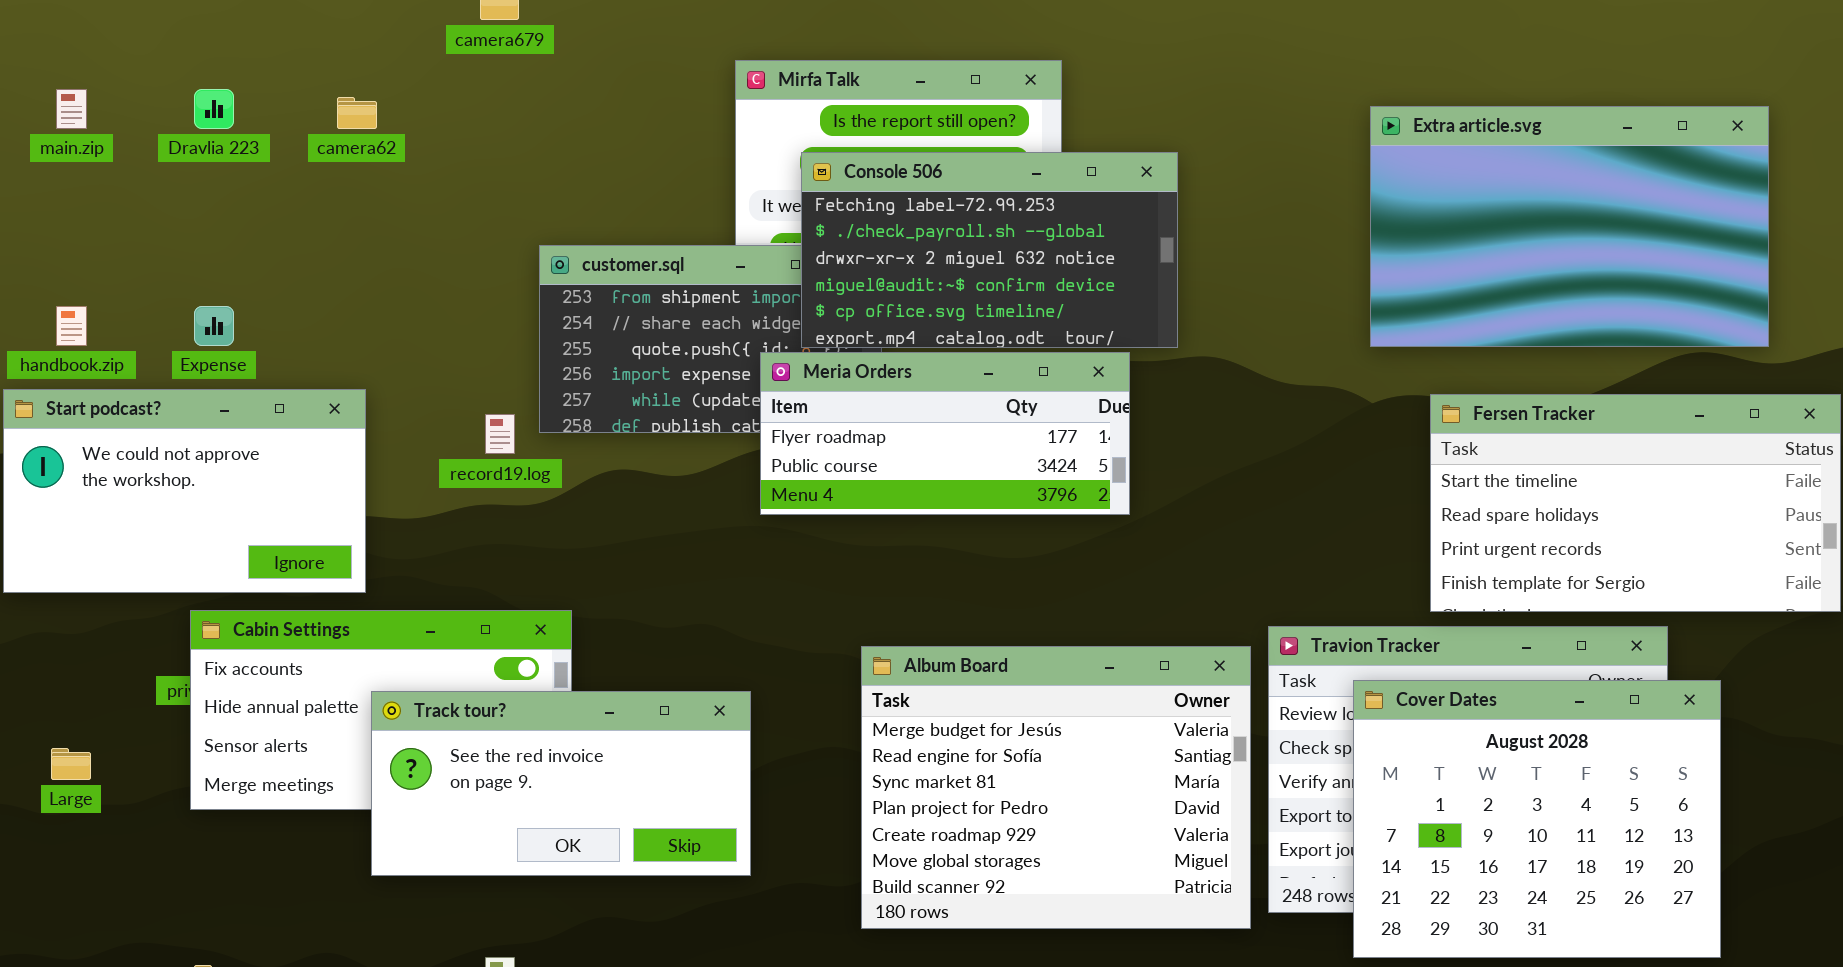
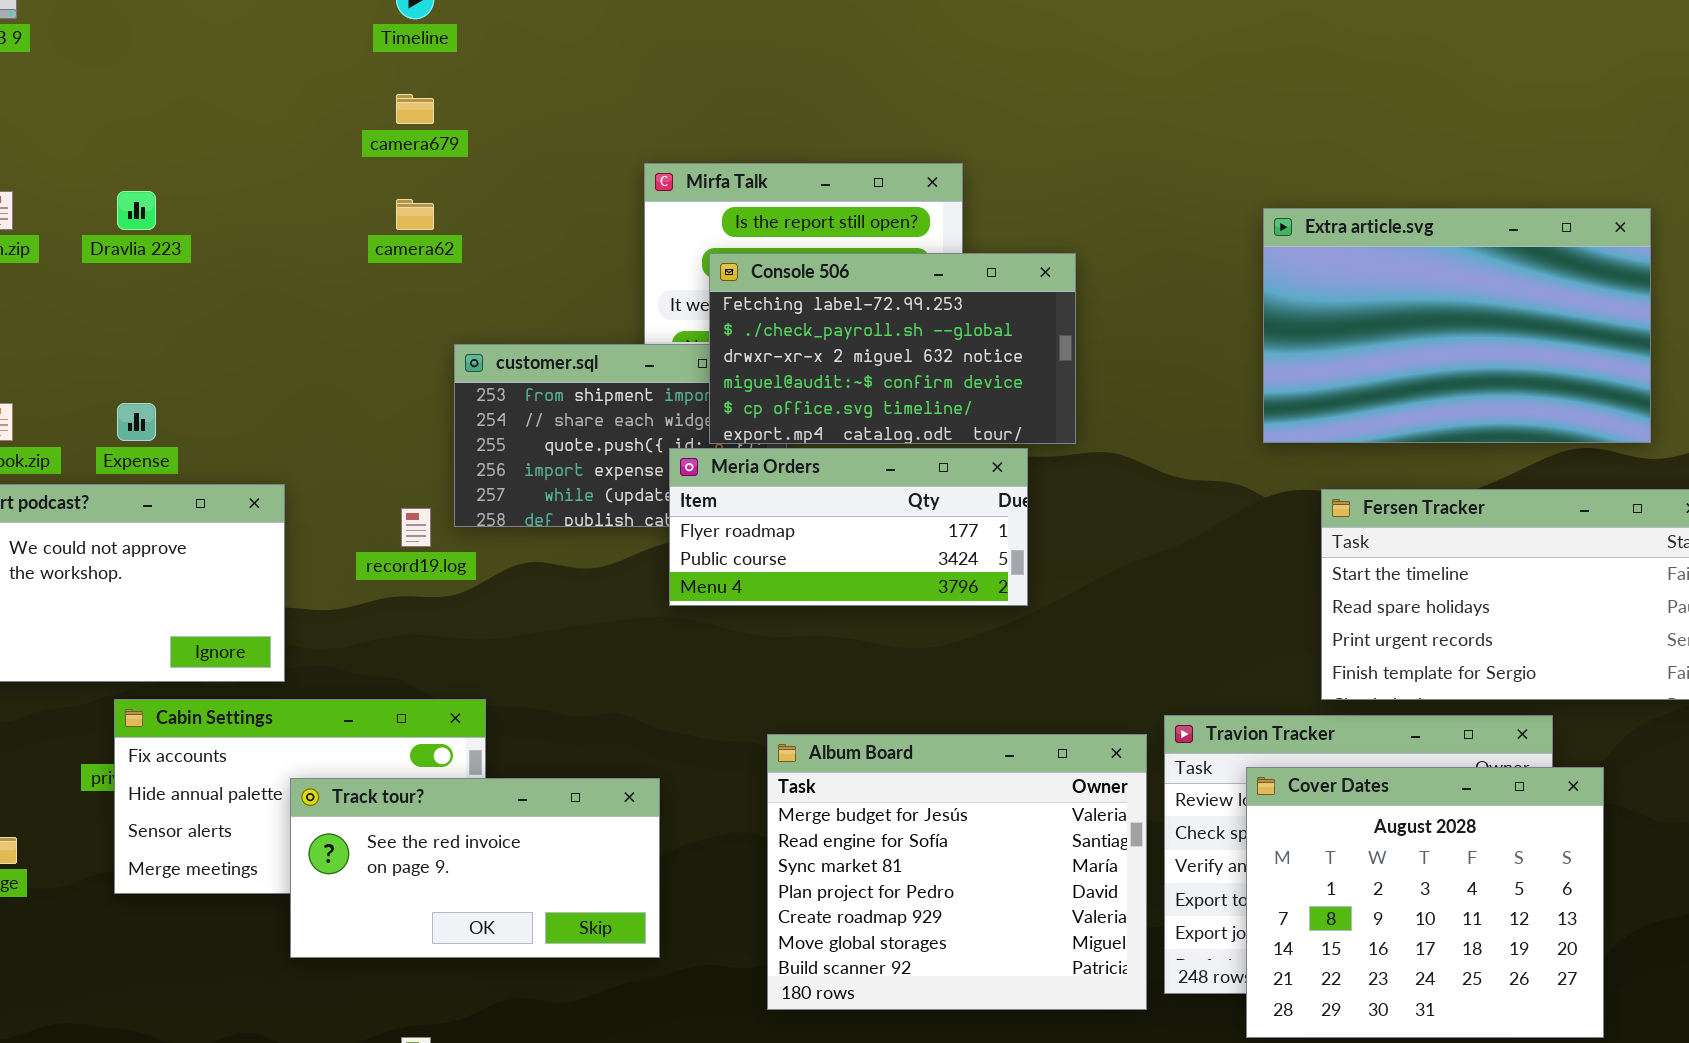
camera62: [337,97,377,129] -> [396,199,434,230], moved

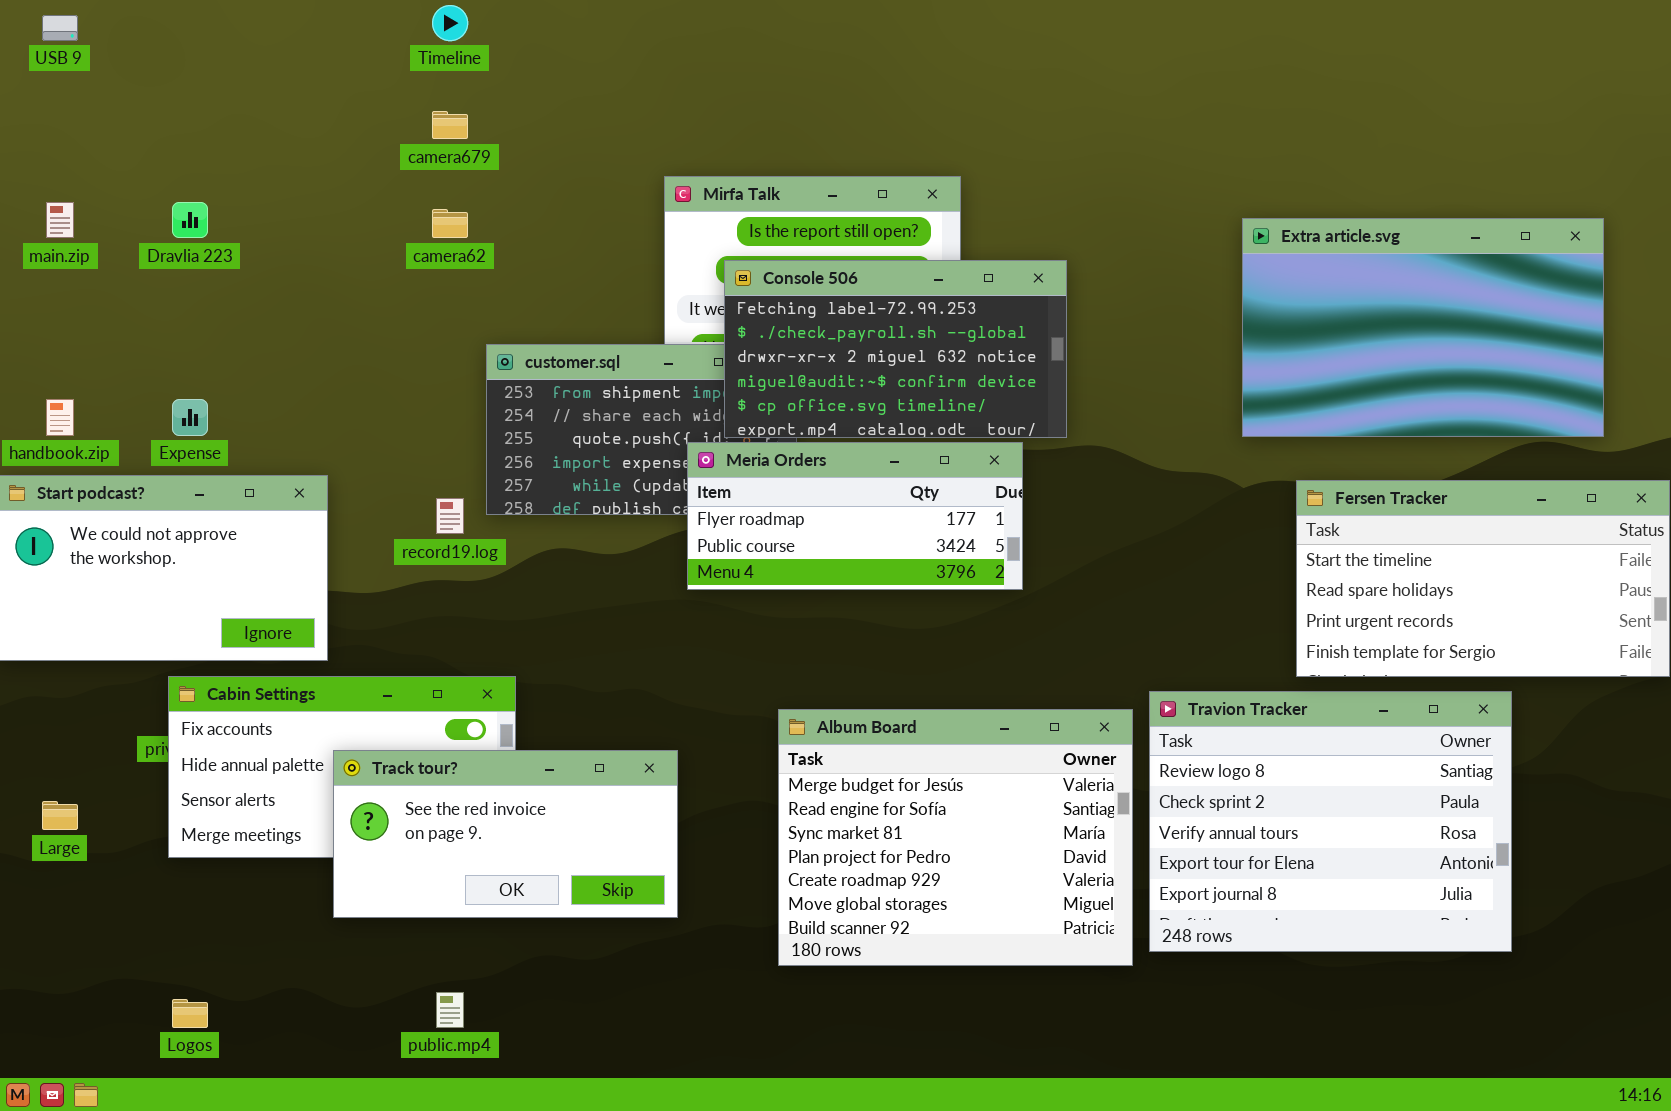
Cover Dates: [1246,767,1604,1038] -> none, closed

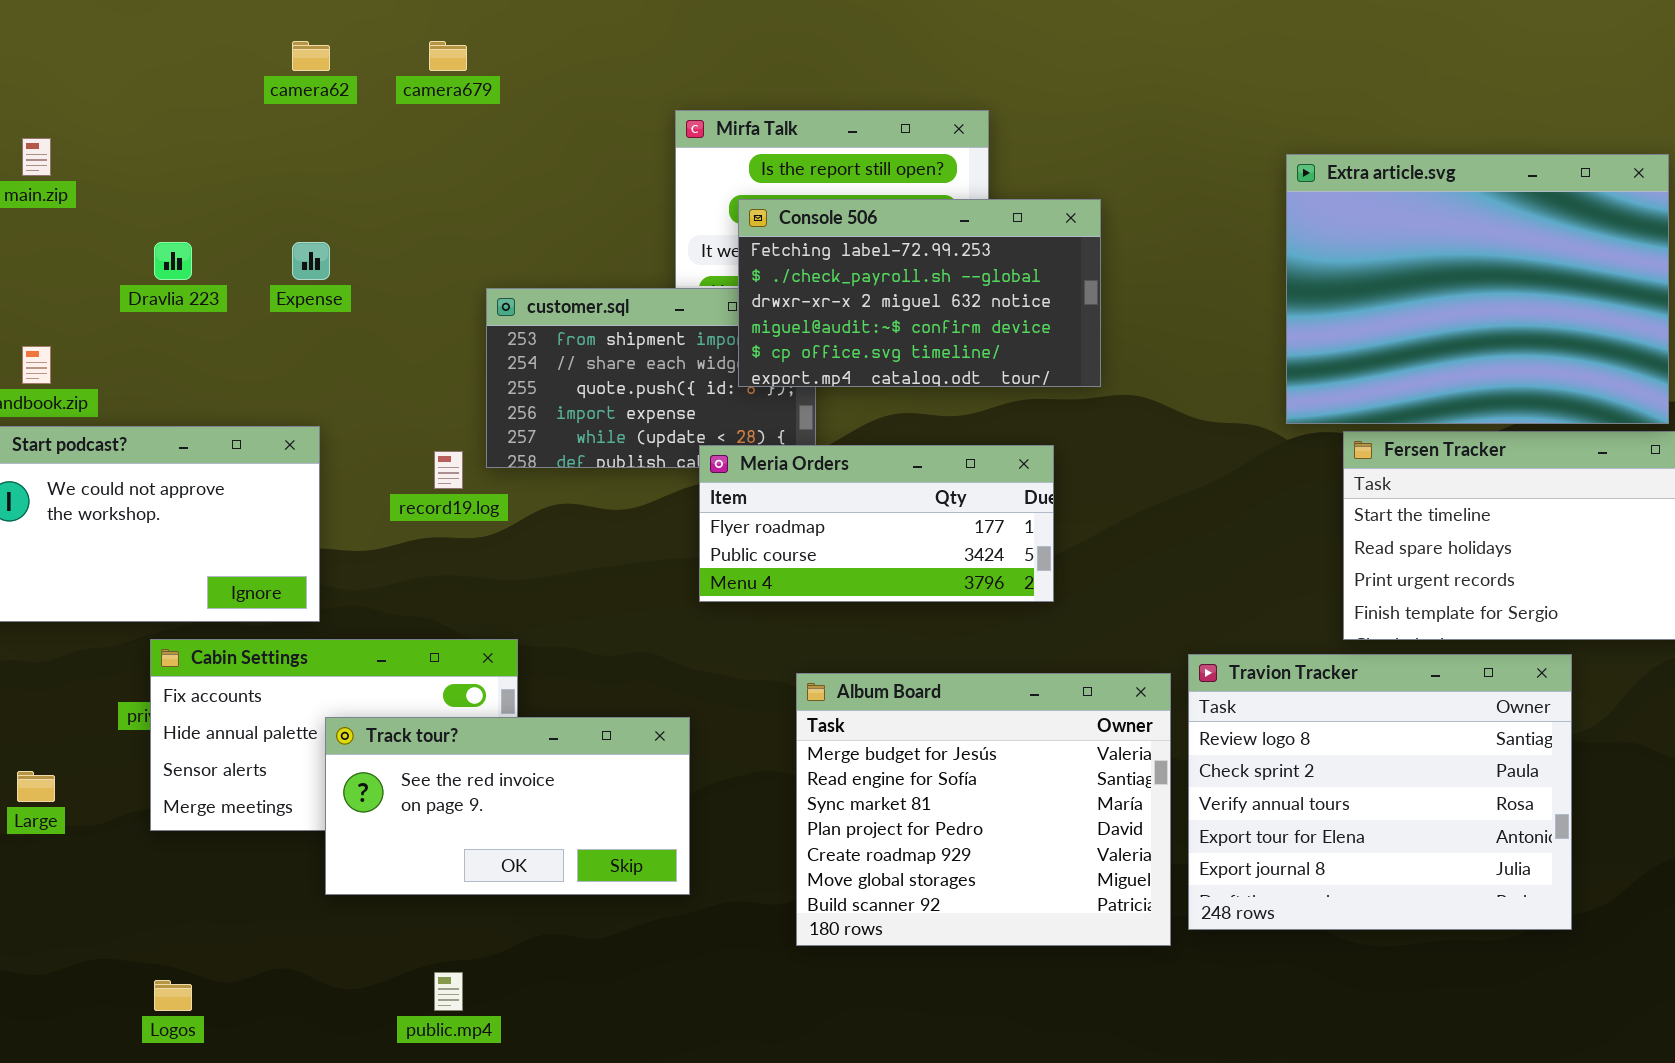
Dravlia 223: [172,202,208,238] -> [154,242,192,280], moved
camera62: [432,209,468,238] -> [292,41,330,71], moved
Extra article.svg: [1242,218,1604,437] -> [1286,154,1669,424], resized
Expense: [172,399,208,436] -> [292,242,330,280], moved
Meria Orders: [687,442,1023,590] -> [699,445,1054,602], moved

